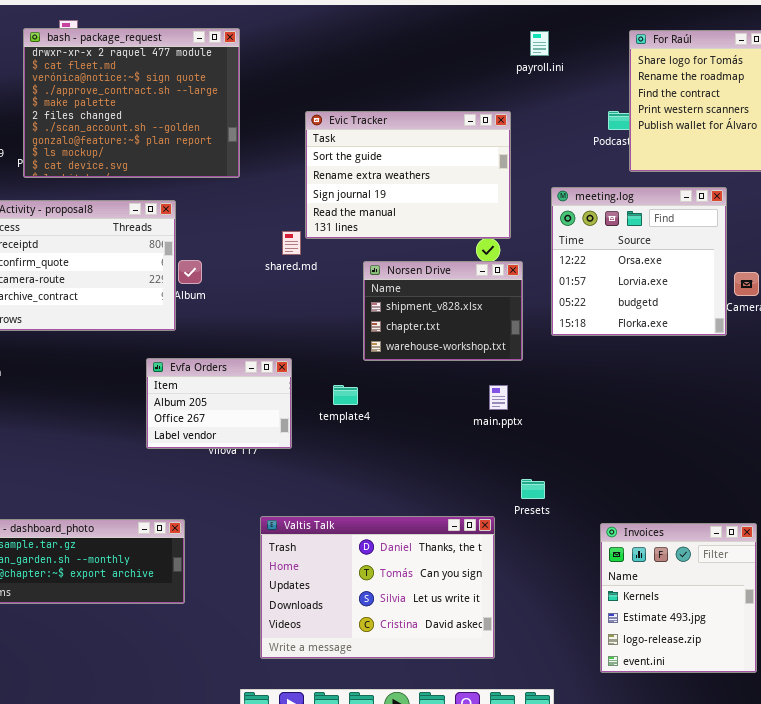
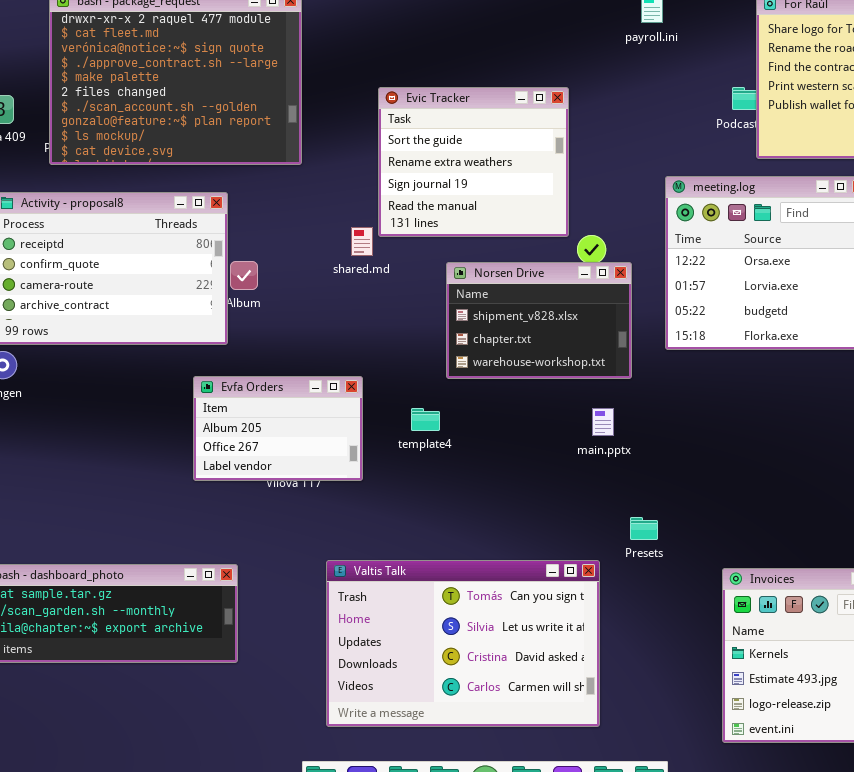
Evic Tracker: [305,111,511,239] -> [378,87,569,237], resized
Valtis Talk: [260,516,495,659] -> [326,560,600,727], scrolled down 1 row

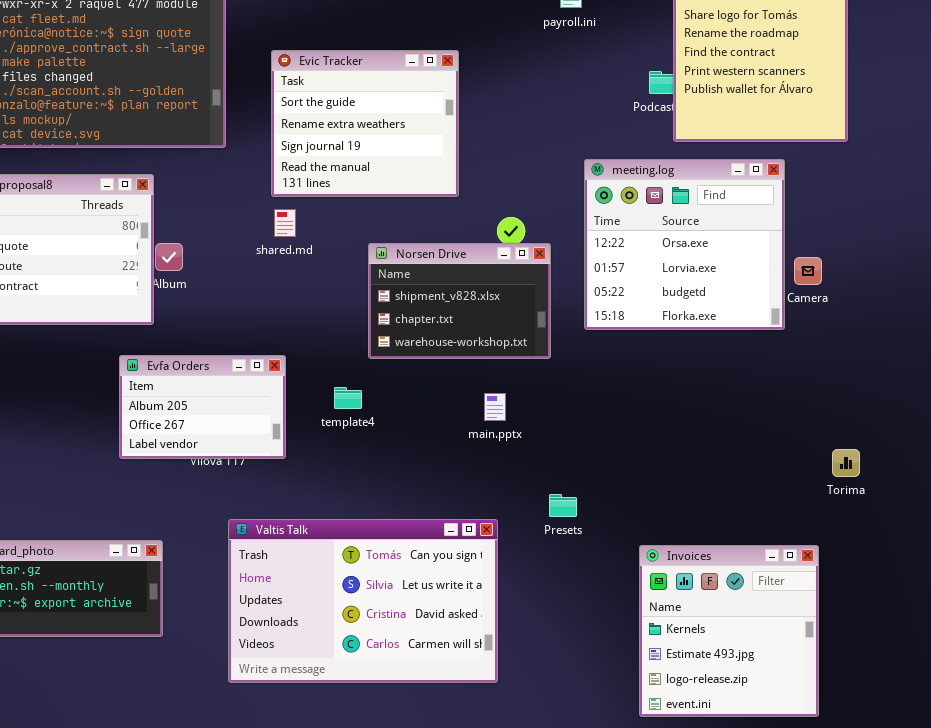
Evic Tracker: [378,87,569,237] -> [271,50,459,197], moved
main.pptx: [592,408,614,436] -> [484,393,506,421], moved
Valtis Talk: [326,560,600,727] -> [228,519,498,683], moved

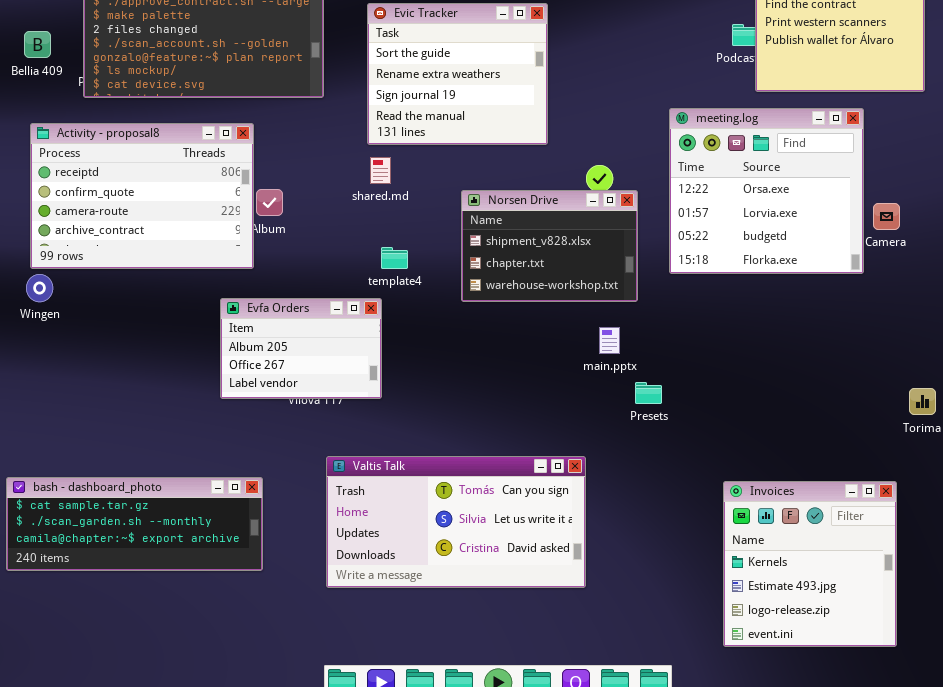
template4: [334,387,362,409] -> [381,247,408,269], moved
main.pptx: [484,393,506,421] -> [599,327,620,354], moved
Presets: [549,494,577,517] -> [635,382,662,404], moved
Valtis Talk: [228,519,498,683] -> [326,456,586,588], resized

